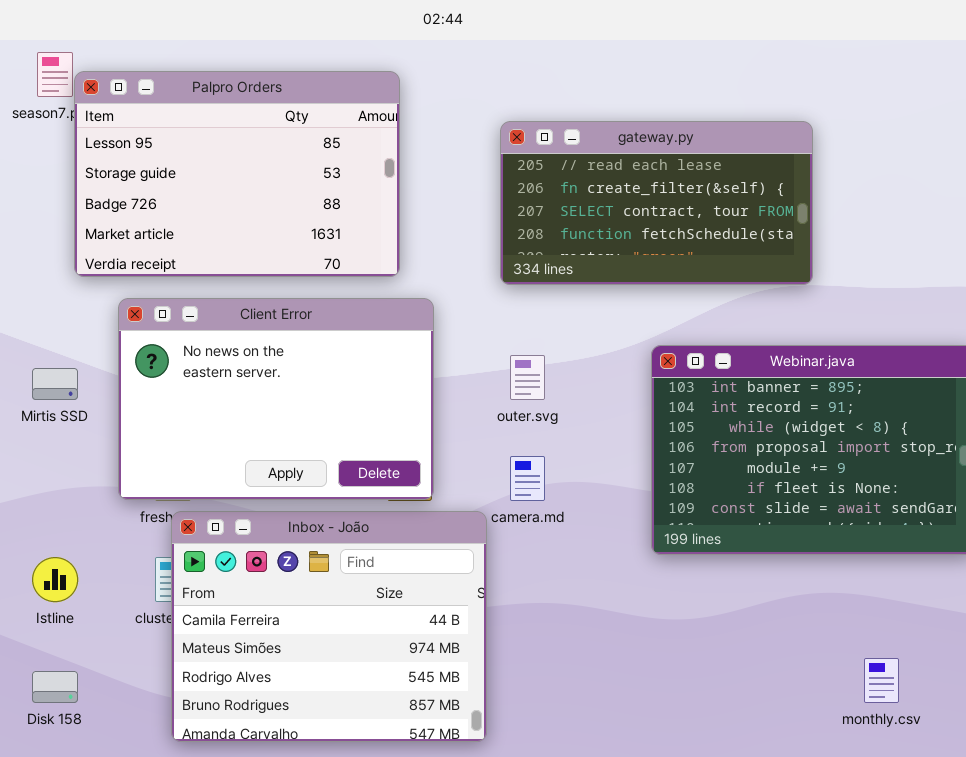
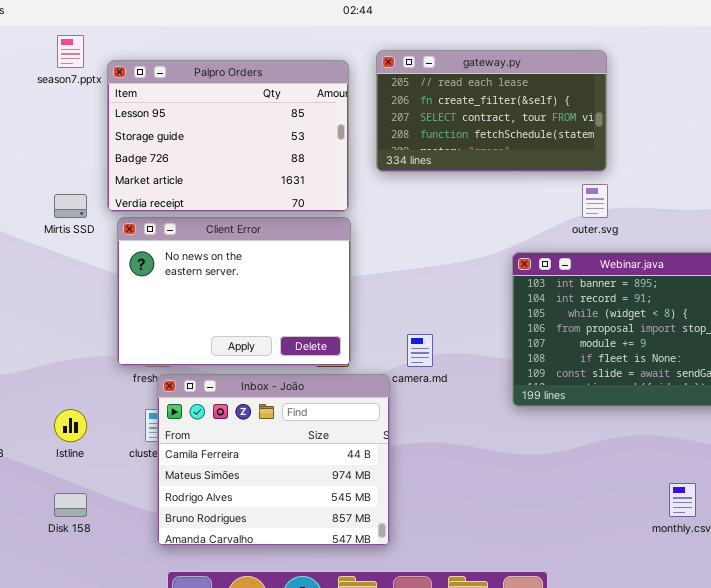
Palpro Orders: [74,71,400,277] -> [107,60,349,212], moved
gateway.py: [500,121,813,285] -> [376,50,607,172], moved
outer.svg: [510,355,545,400] -> [582,184,608,218], moved
Mirtis SSD: [32,368,78,400] -> [54,194,87,218], moved

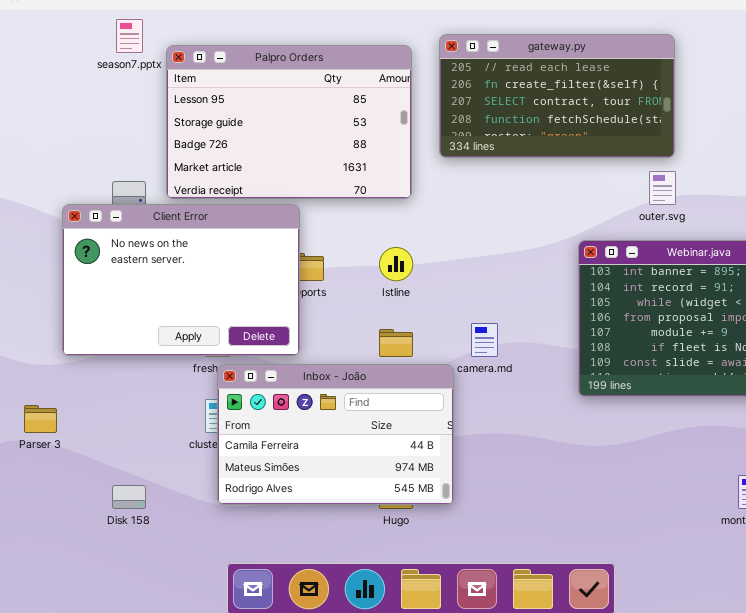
Client Error: [117,217,351,366] -> [62,204,300,356], moved
Inbox - João: [157,374,390,546] -> [217,364,454,505], resized
Istline: [54,409,87,442] -> [379,247,413,281], moved

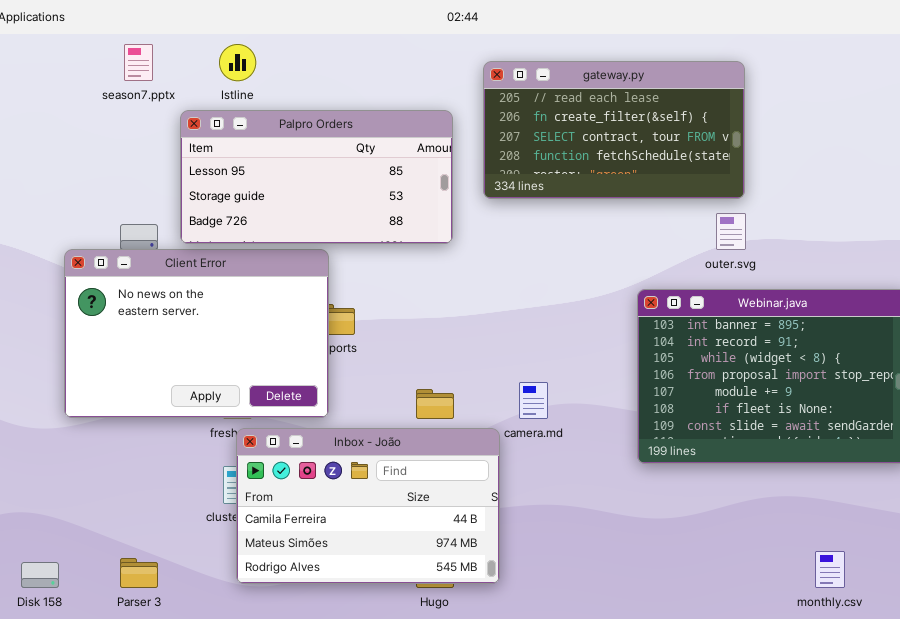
Palpro Orders: [166,45,412,199] -> [180,110,453,244], resized
Istline: [379,247,413,281] -> [219,44,256,81], moved
Parser 3: [24,405,57,433] -> [120,558,158,588], moved
Disk 158: [112,485,146,509] -> [21,562,59,588], moved

